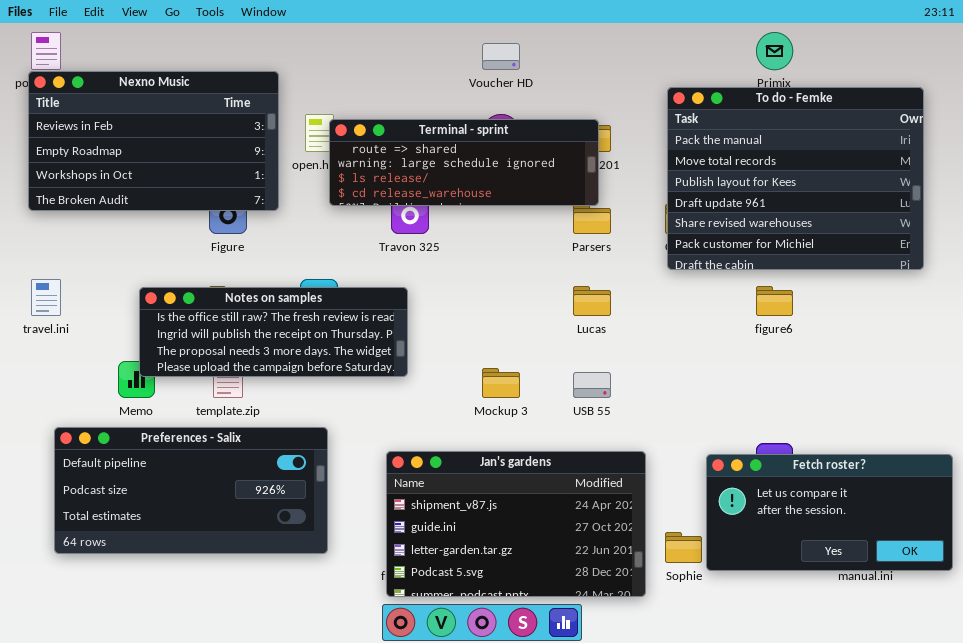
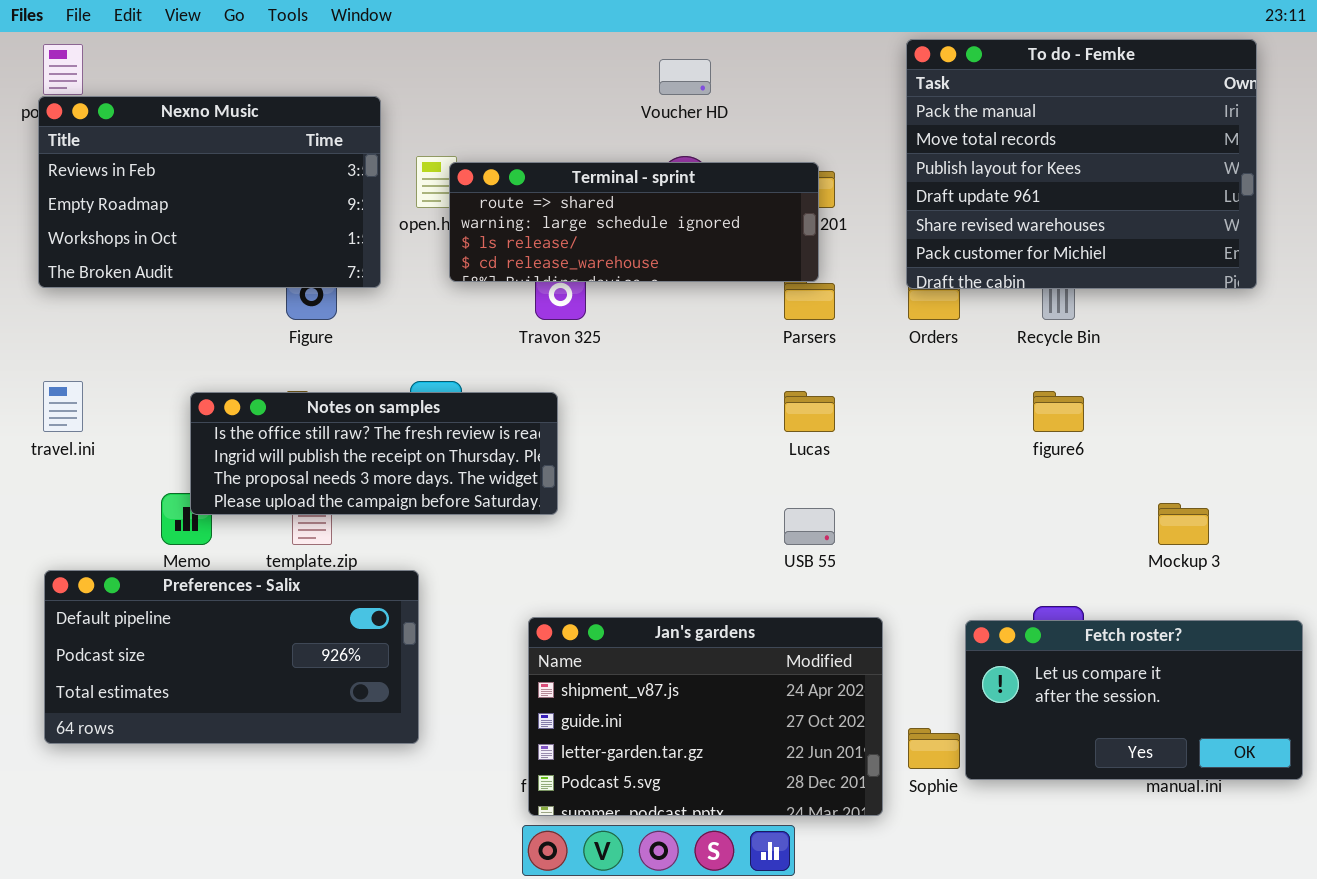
To do - Femke: [667,87,924,270] -> [906,39,1257,289], moved
Mockup 3: [482,368,520,398] -> [1158,503,1209,545], moved
Preferences - Salix: [54,427,328,554] -> [44,570,419,744], moved

